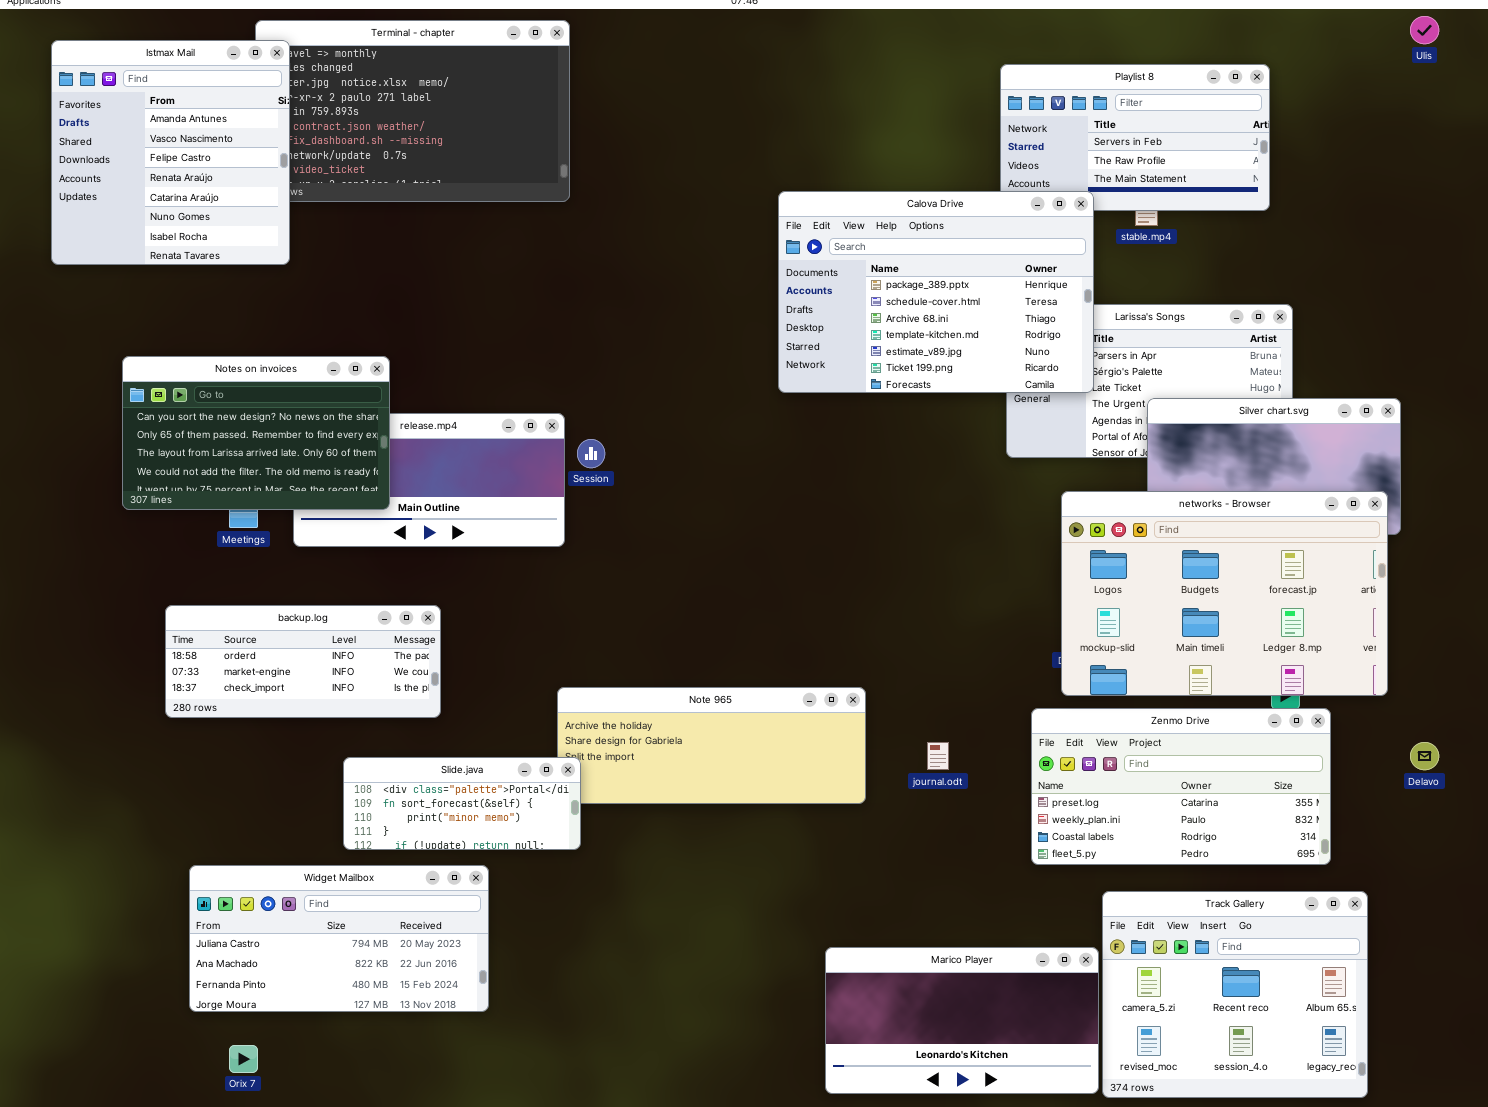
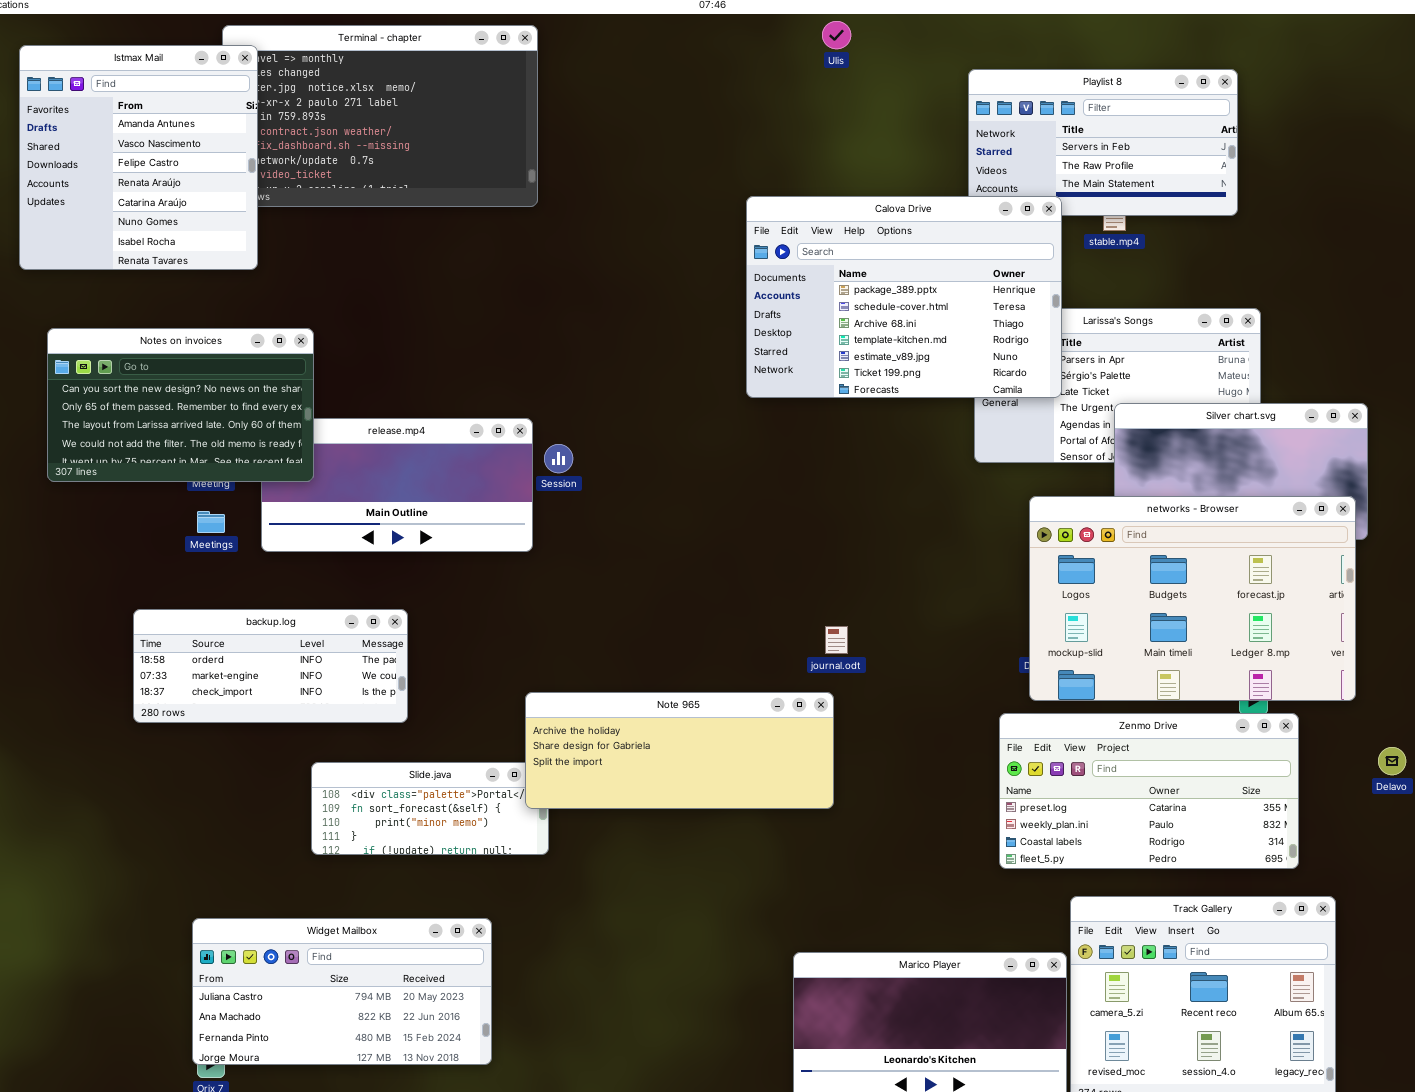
Ulis: [1410,16,1439,44] -> [822,21,851,49], moved
Notes on invoices: [122,356,390,510] -> [47,328,314,482], moved
Note 965: [557,687,866,804] -> [525,692,834,809], raised
journal.odt: [927,742,949,770] -> [825,626,848,654], moved
Widget Mailbox: [189,865,489,1012] -> [192,918,492,1065], moved

